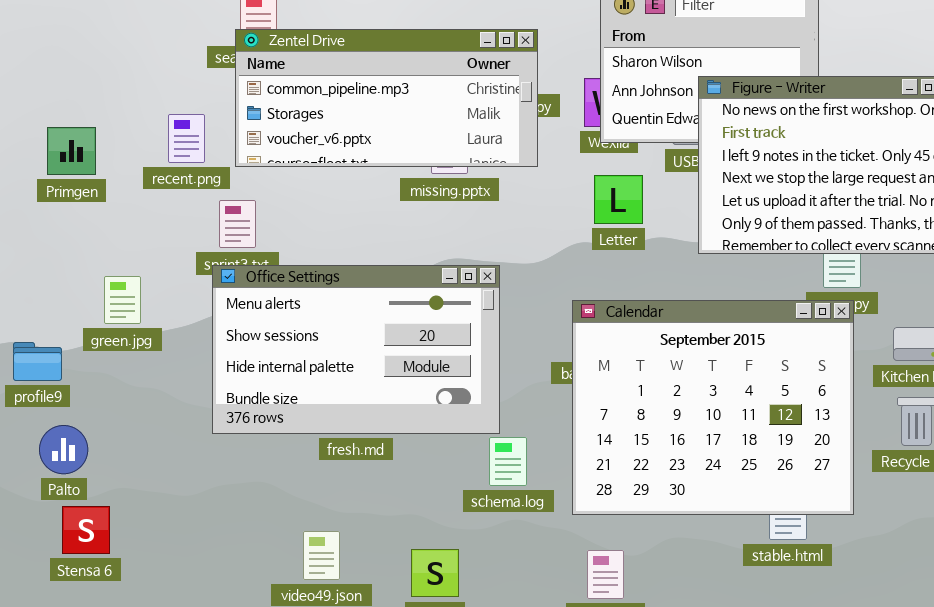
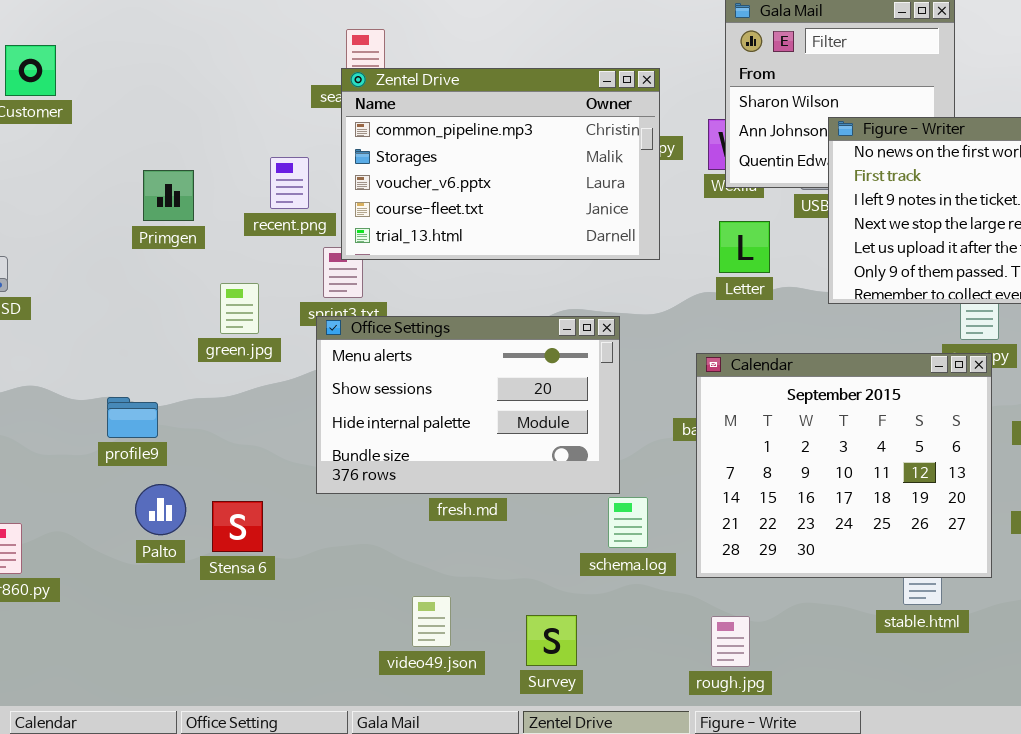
Zentel Drive: [235,29,538,167] -> [341,68,660,260], resized
green.jpg: [104,276,141,324] -> [220,283,259,334], moved
Stensa 6: [62,506,110,554] -> [212,501,263,552], moved

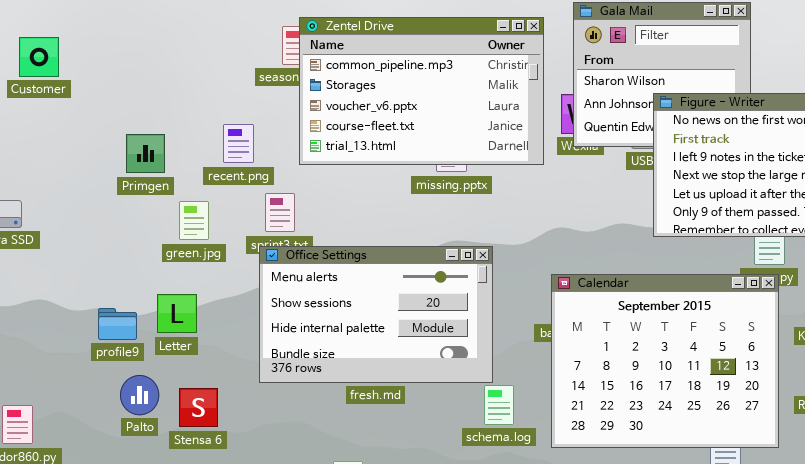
Zentel Drive: [341,68,660,260] -> [299,17,544,165], moved
Letter: [719,221,770,273] -> [157,294,197,333], moved
green.jpg: [220,283,259,334] -> [179,201,209,240], moved

